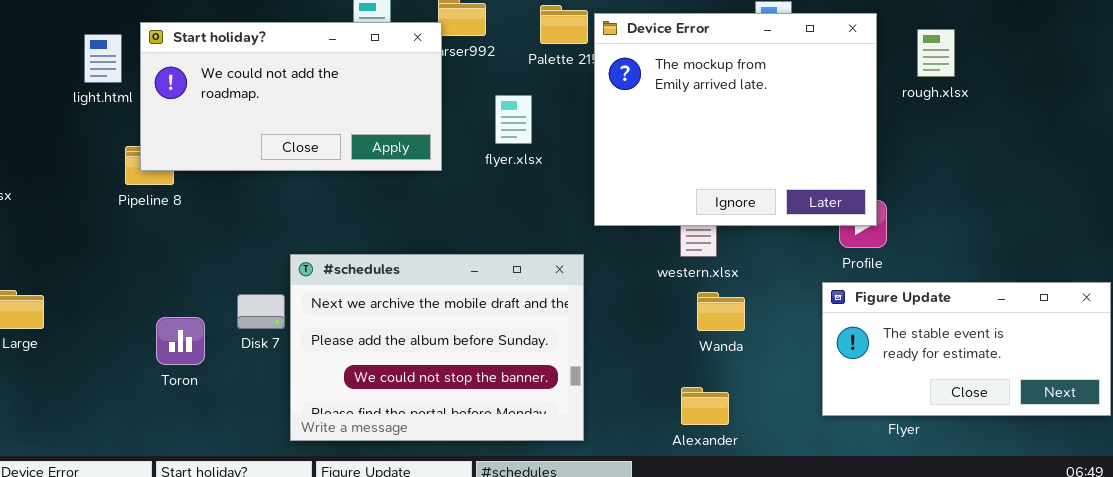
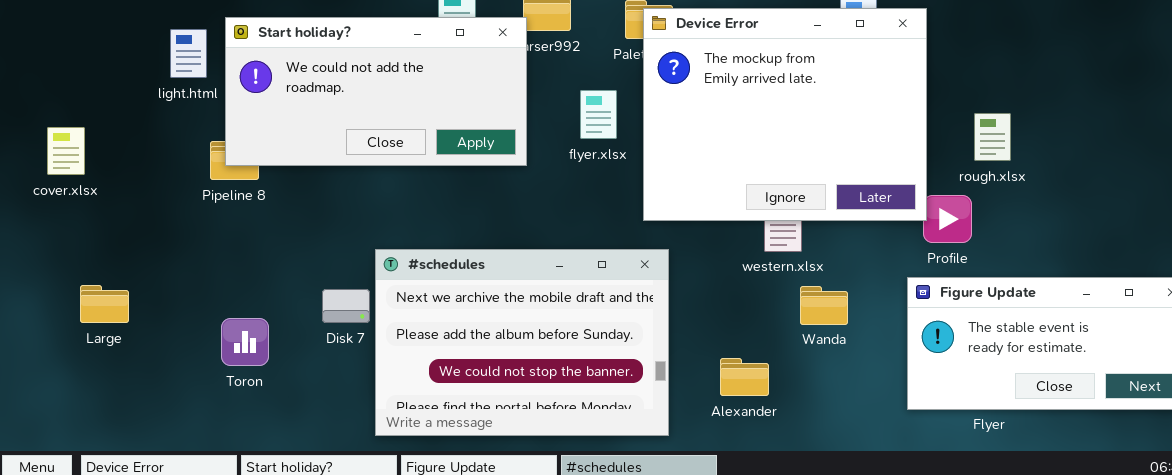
Device Error: [594,13,877,226] -> [643,8,927,221], moved
rough.xlsx: [917,29,955,77] -> [974,113,1011,161], moved
Wanda: [697,292,745,331] -> [800,286,848,325], moved
Toron: [156,317,205,365] -> [221,318,269,366], moved
Alexander: [681,387,729,425] -> [720,358,769,396], moved

